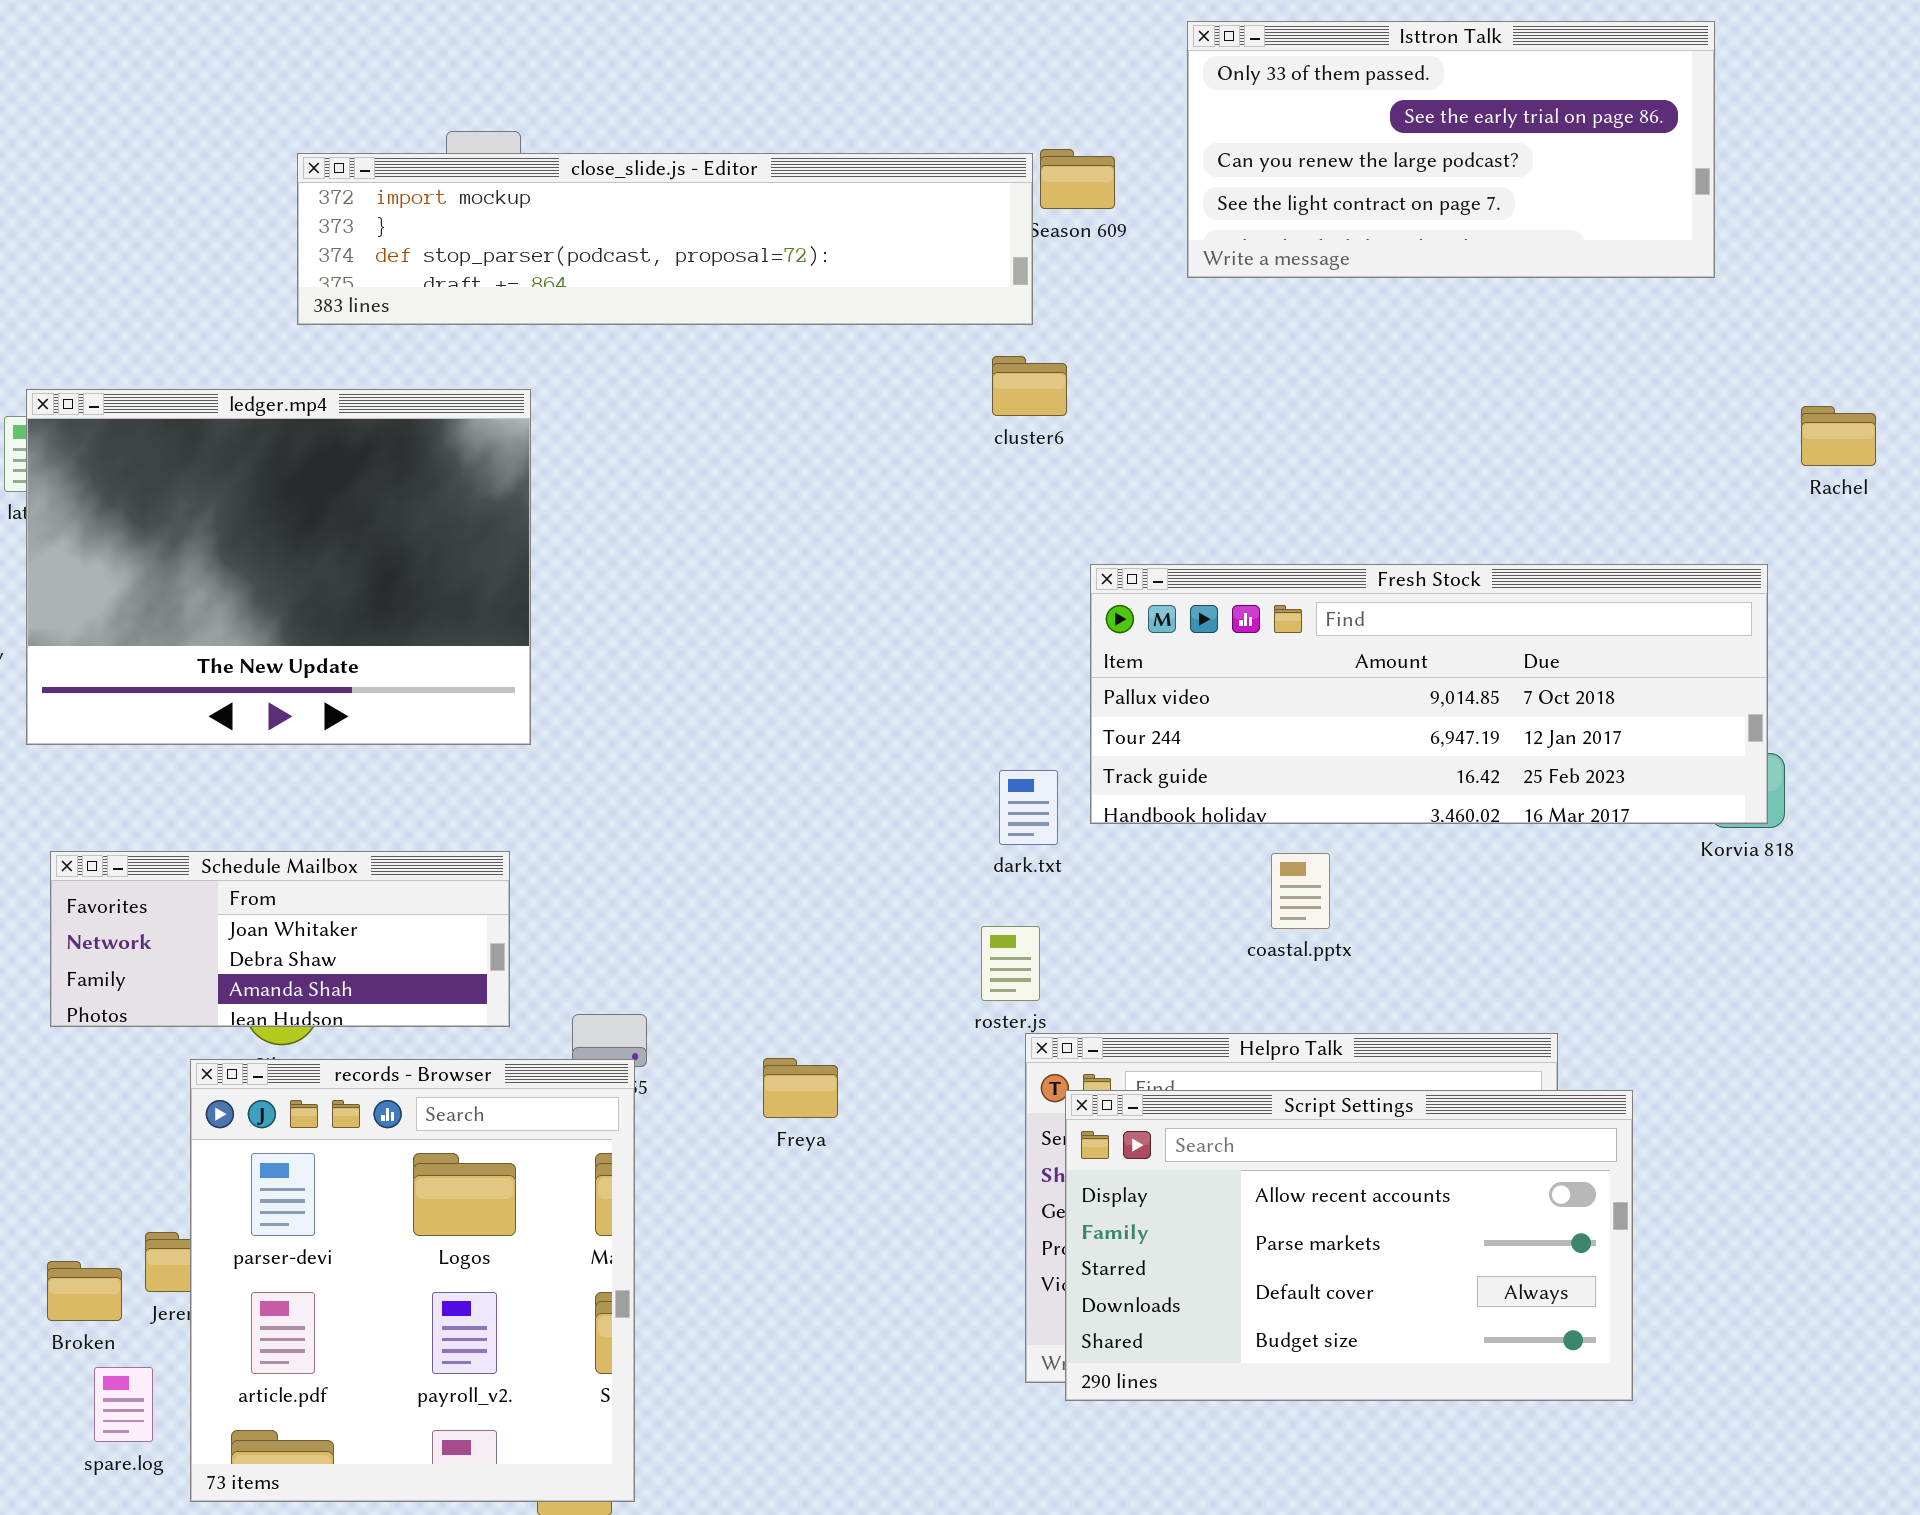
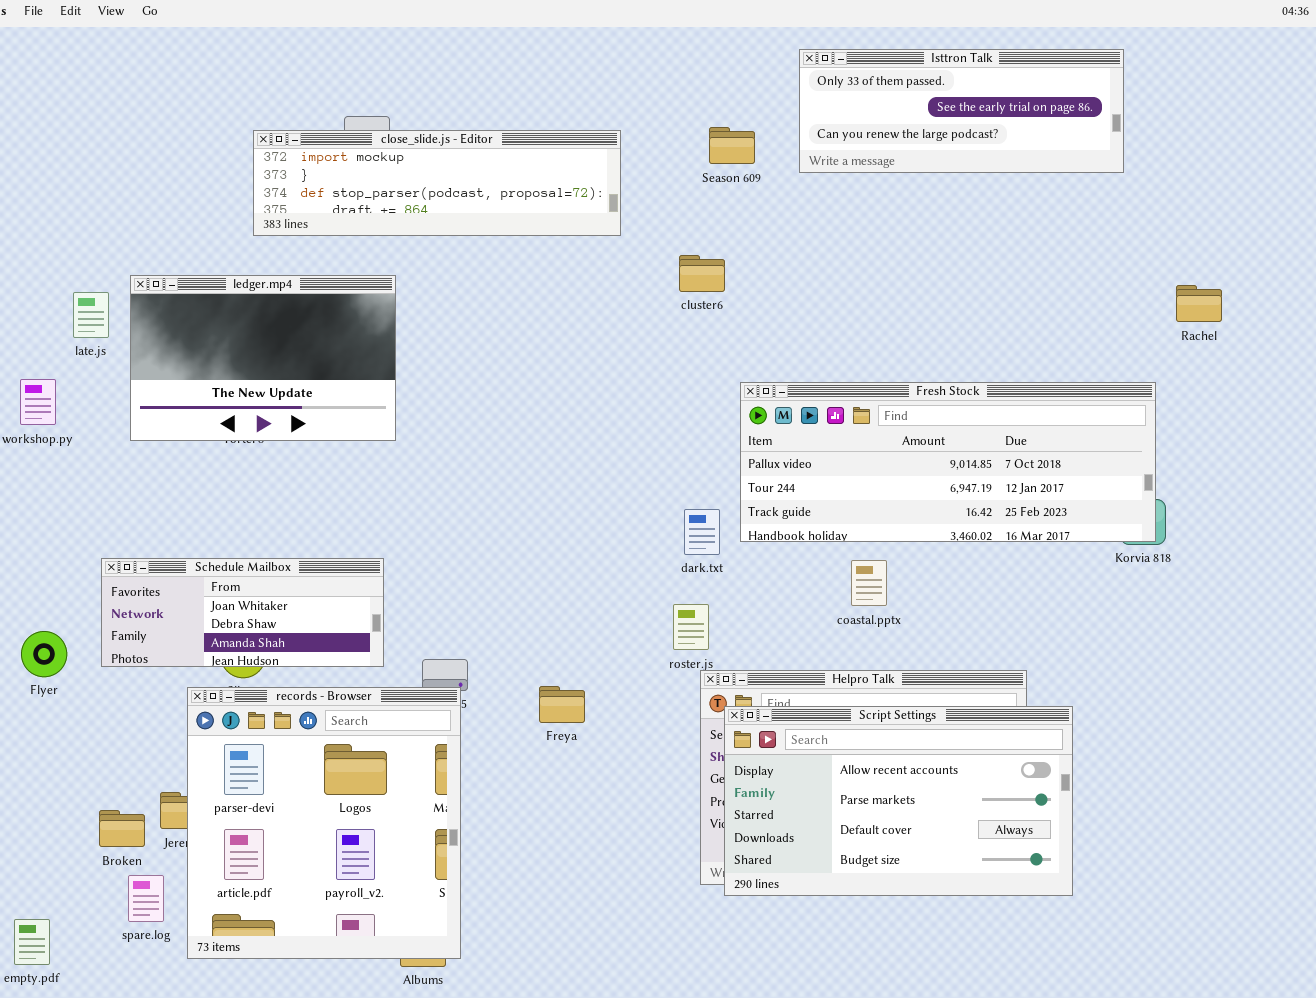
Isttron Talk: [1187,21,1715,278] -> [799,49,1124,173], resized
close_slide.js - Editor: [297,153,1033,325] -> [253,130,621,236], resized
ledger.mp4: [26,389,531,745] -> [130,275,396,441], resized

